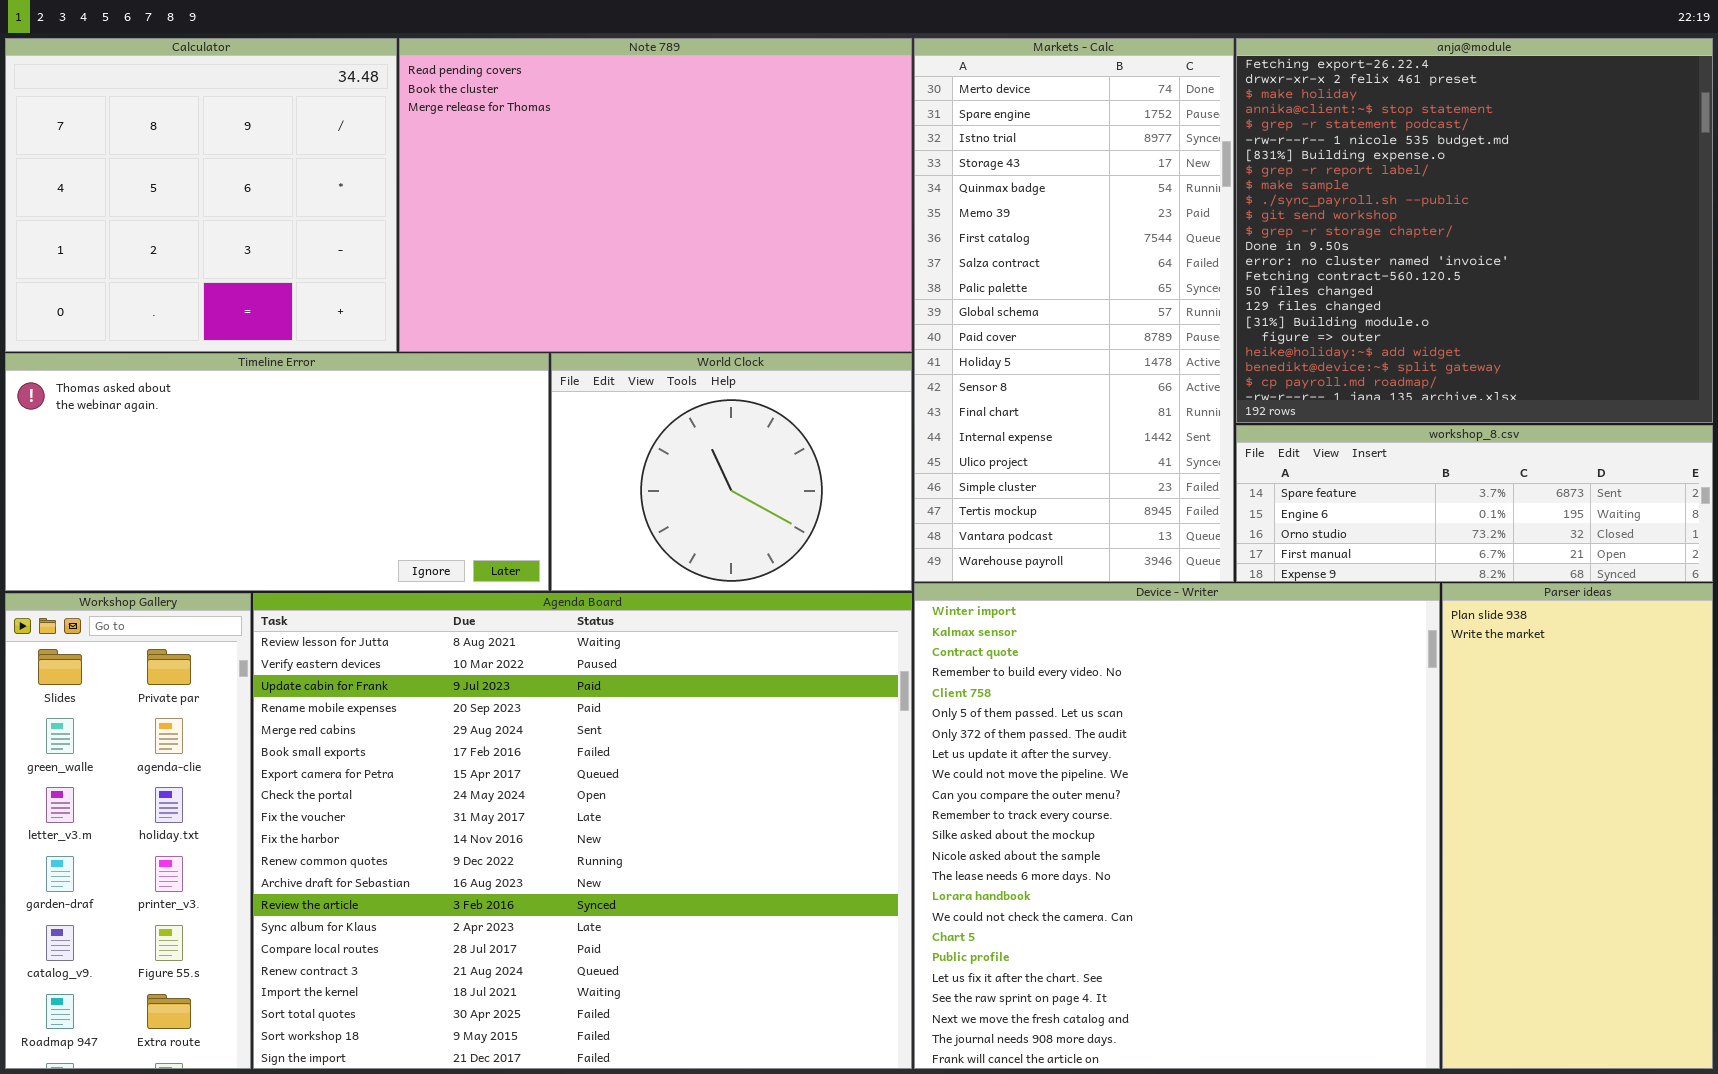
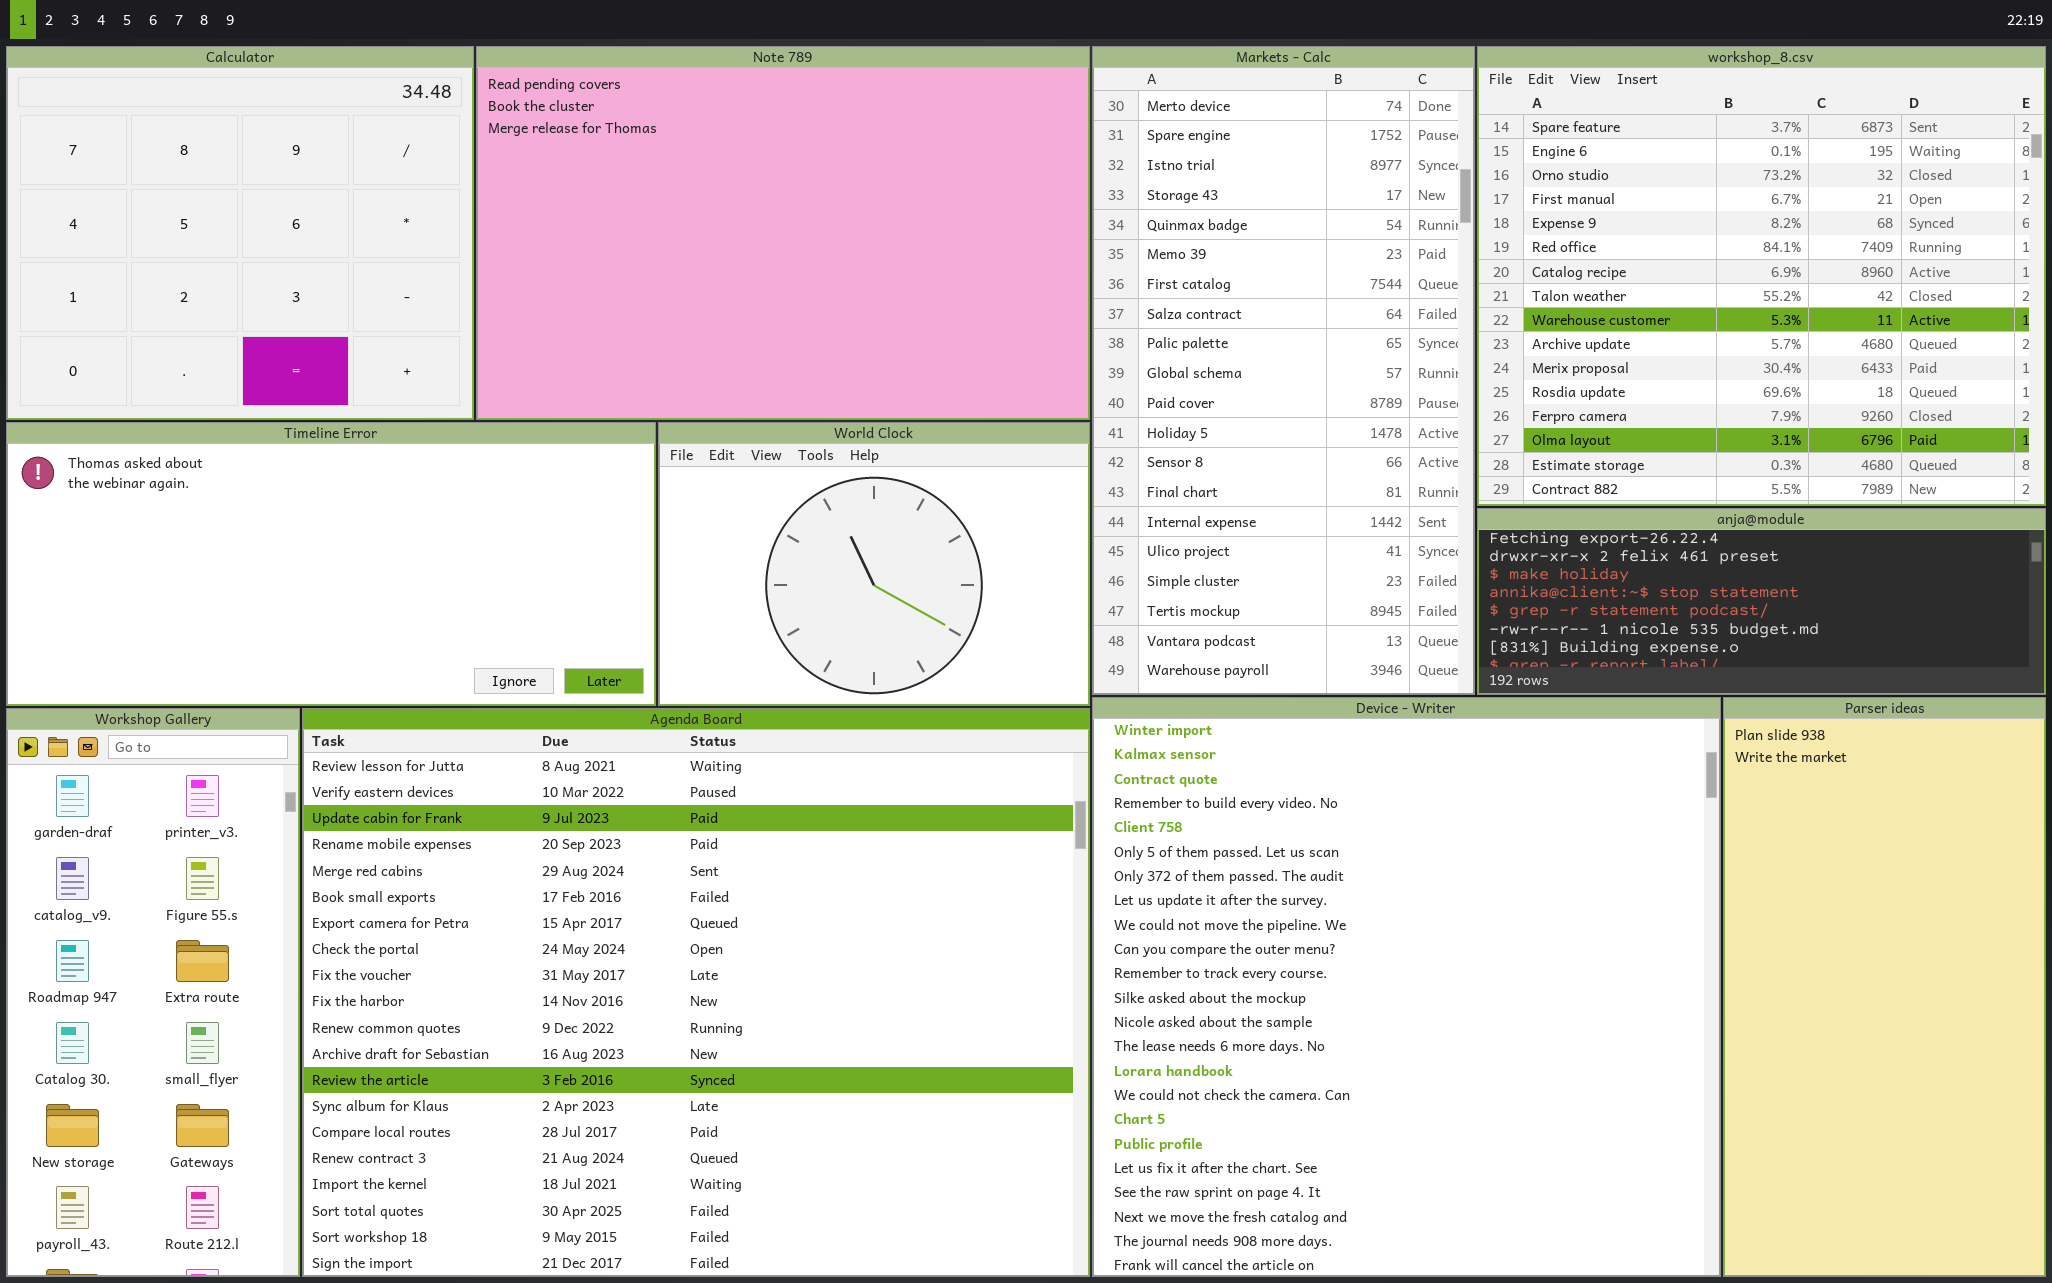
anja@module: [1236,38,1713,423] -> [1477,508,2046,695], moved, resized
workshop_8.csv: [1236,425,1713,582] -> [1477,46,2046,506], moved, resized
Workshop Gallery: [5,593,251,1069] -> [6,708,300,1277], scrolled down 3 rows

